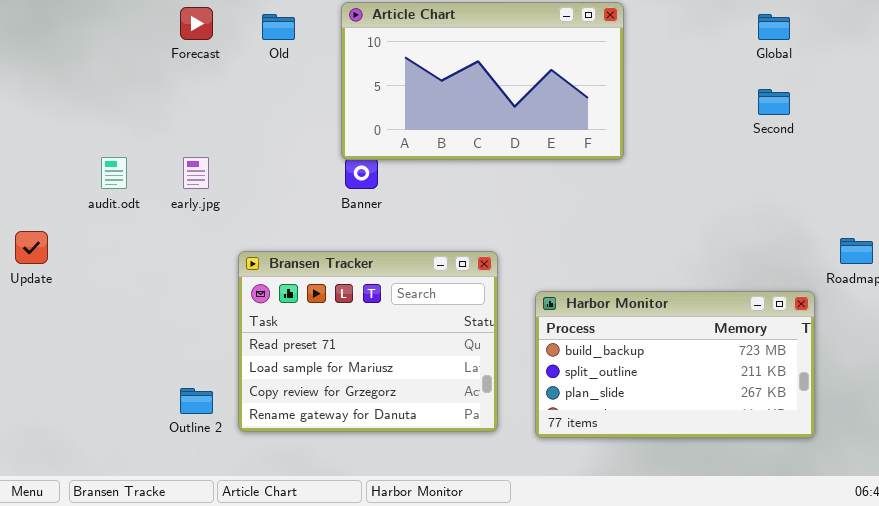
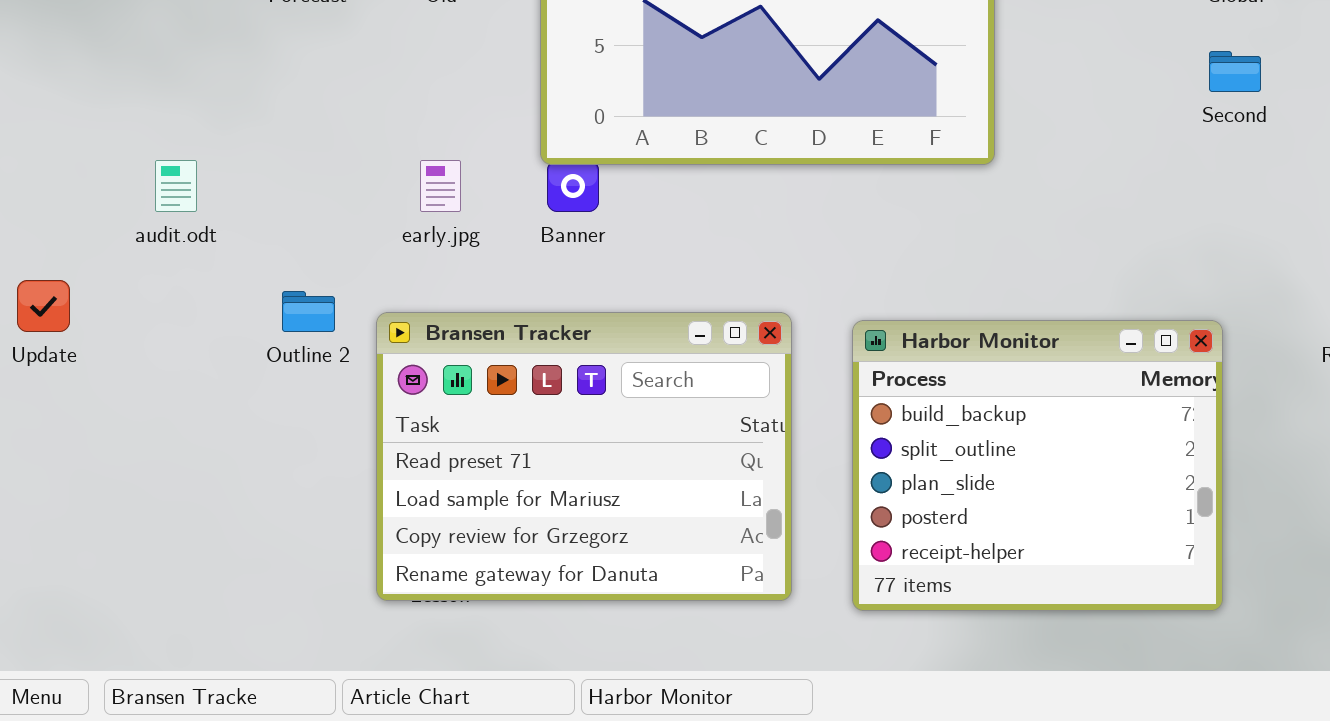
early.jpg: [183,157,209,189] -> [420,160,461,212], moved
Harbor Monitor: [535,291,815,438] -> [852,320,1223,611], resized
Outline 2: [180,388,213,414] -> [282,291,335,332], moved

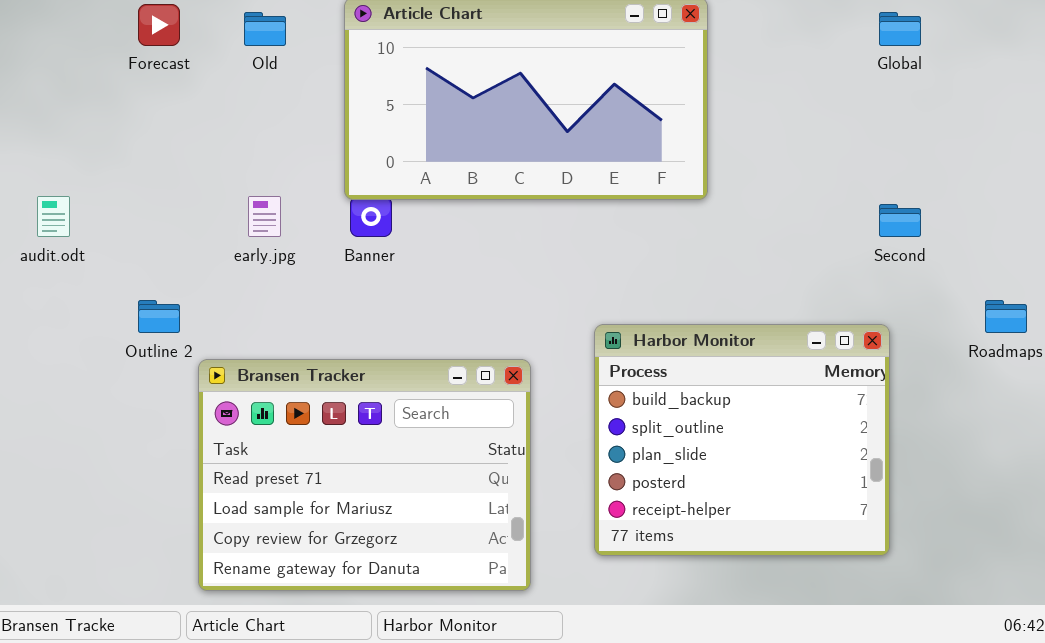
Second: [1209,51,1261,92] -> [879,204,921,237], moved
Bransen Tracker: [376,312,792,601] -> [198,359,531,591], moved

